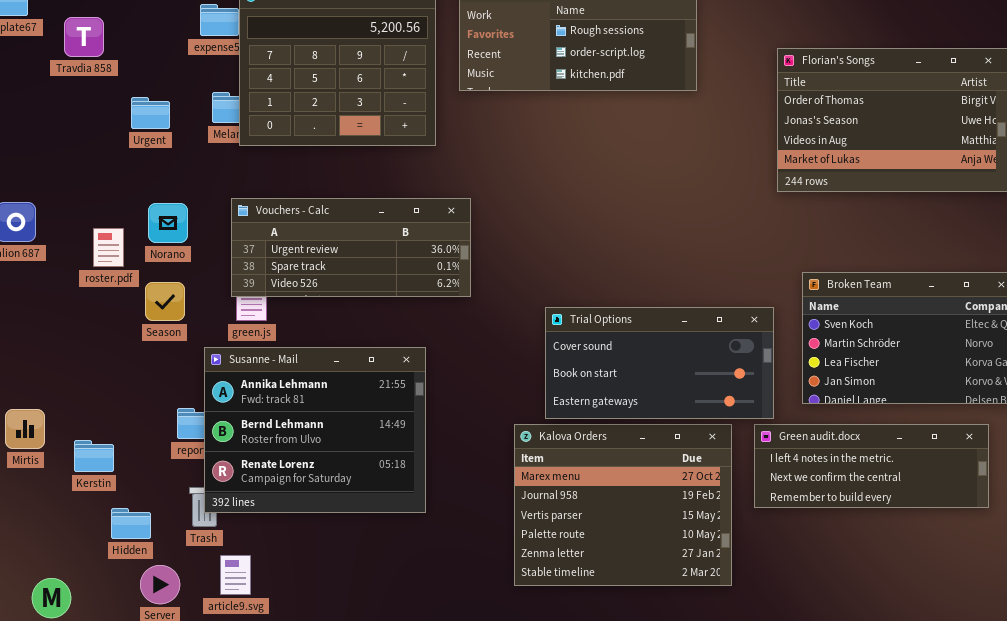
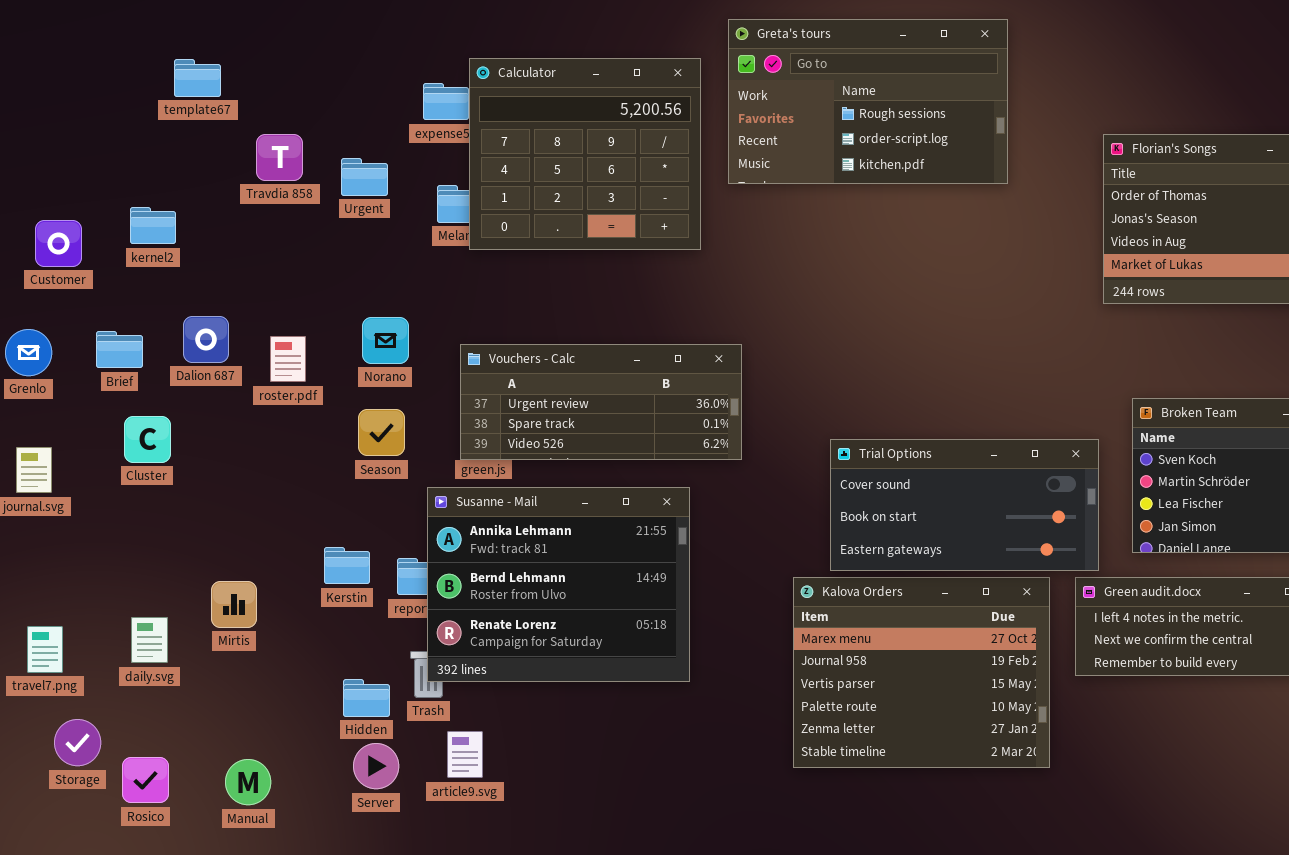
Travdia 858: [64,17,104,57] -> [256,134,303,181], moved
Urgent: [131,97,170,129] -> [341,158,388,196], moved
Vouchers - Calc: [231,198,471,297] -> [460,344,742,460], moved
roster.pdf: [93,228,124,267] -> [270,336,306,382], moved
Mirtis: [5,409,45,449] -> [211,581,257,628], moved
Kerstin: [74,440,114,472] -> [324,547,370,584], moved
Hidden: [111,508,151,539] -> [343,679,390,717], moved

